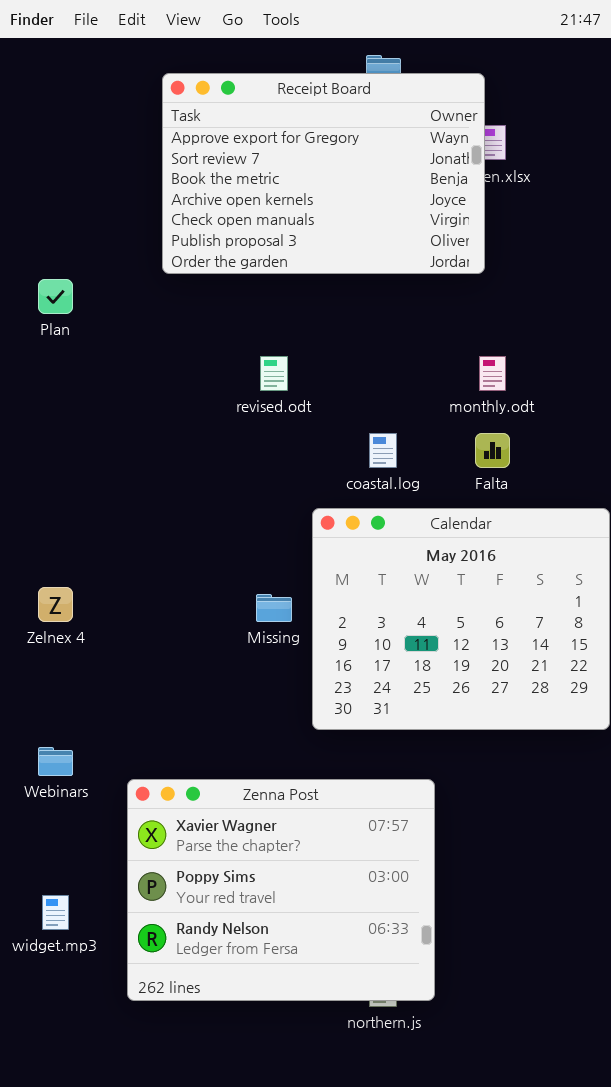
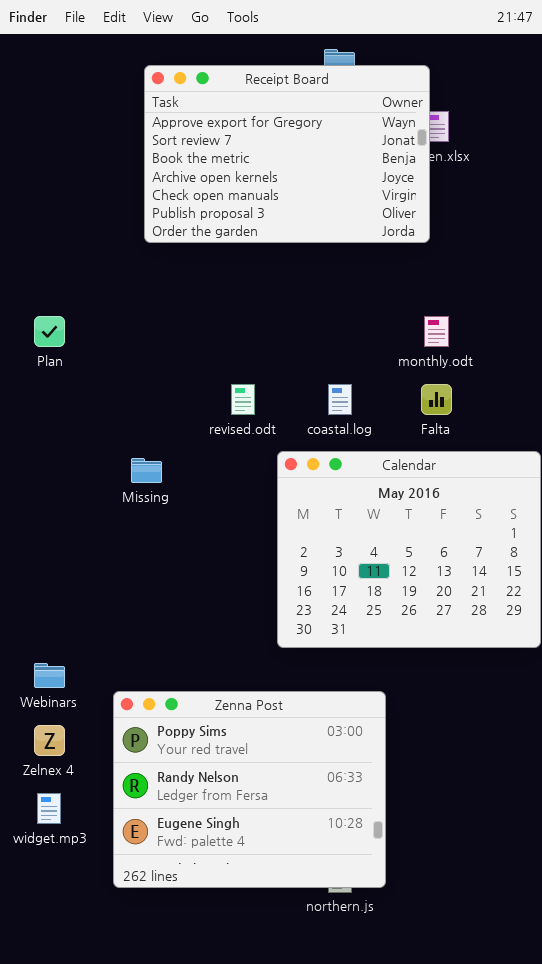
Plan: [38,279,73,314] -> [34,316,65,347], moved
revised.odt: [260,356,288,391] -> [231,384,255,415], moved
Zelnex 4: [38,587,73,622] -> [34,725,65,756], moved
Missing: [256,594,292,622] -> [131,458,162,483], moved
Zenna Post: [127,779,435,1001] -> [113,691,386,888], scrolled down 1 row

